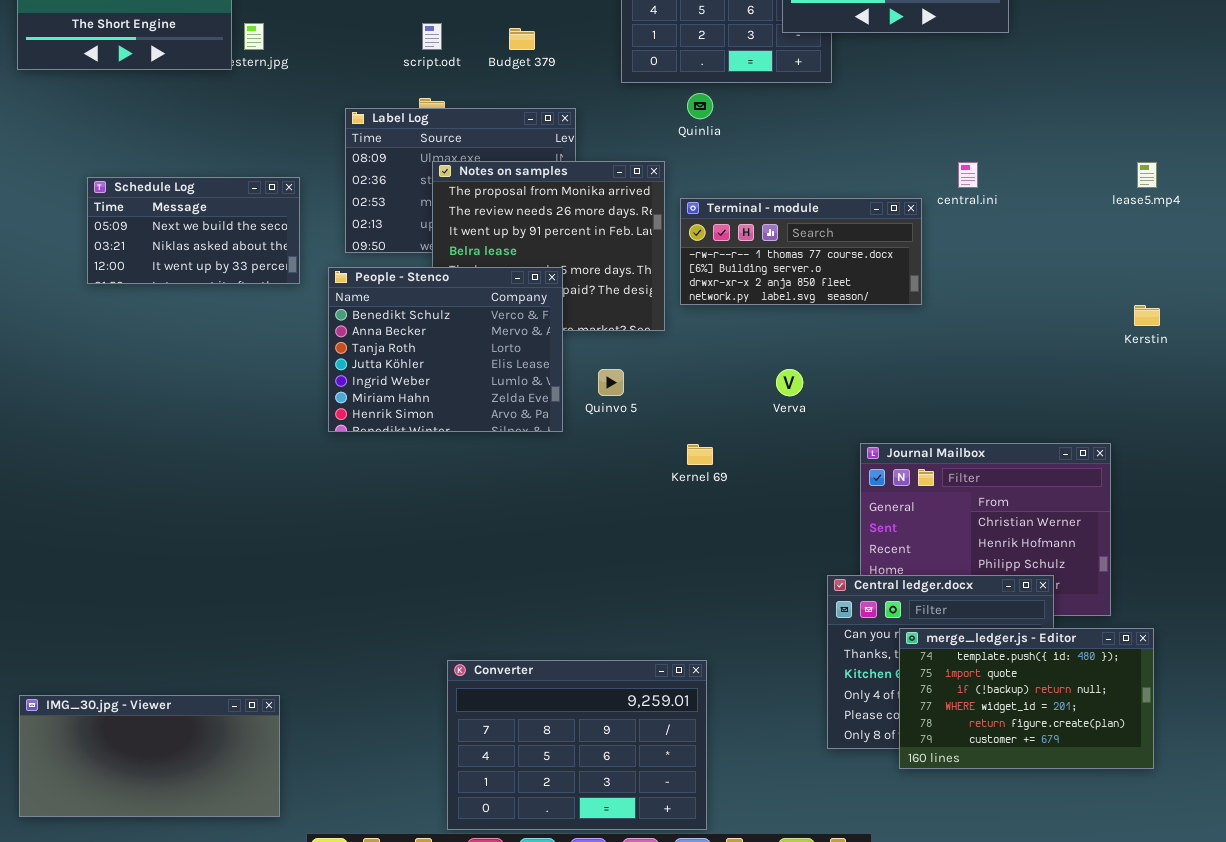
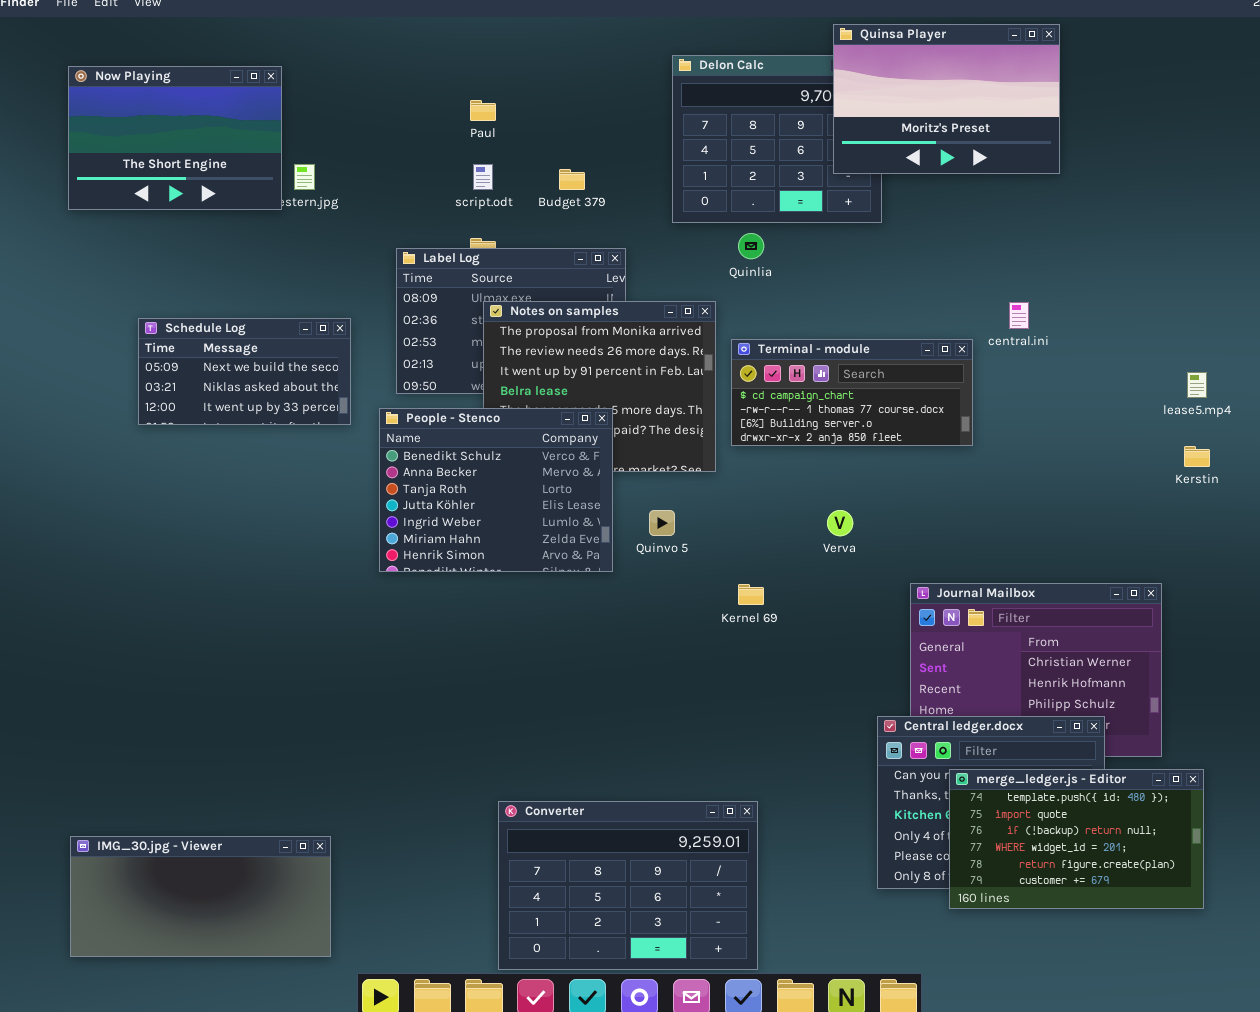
lease5.mp4: [1137,162,1157,188] -> [1187,372,1207,398], moved
Terminal - module: [680,198,922,305] -> [731,339,973,446], scrolled up 1 row

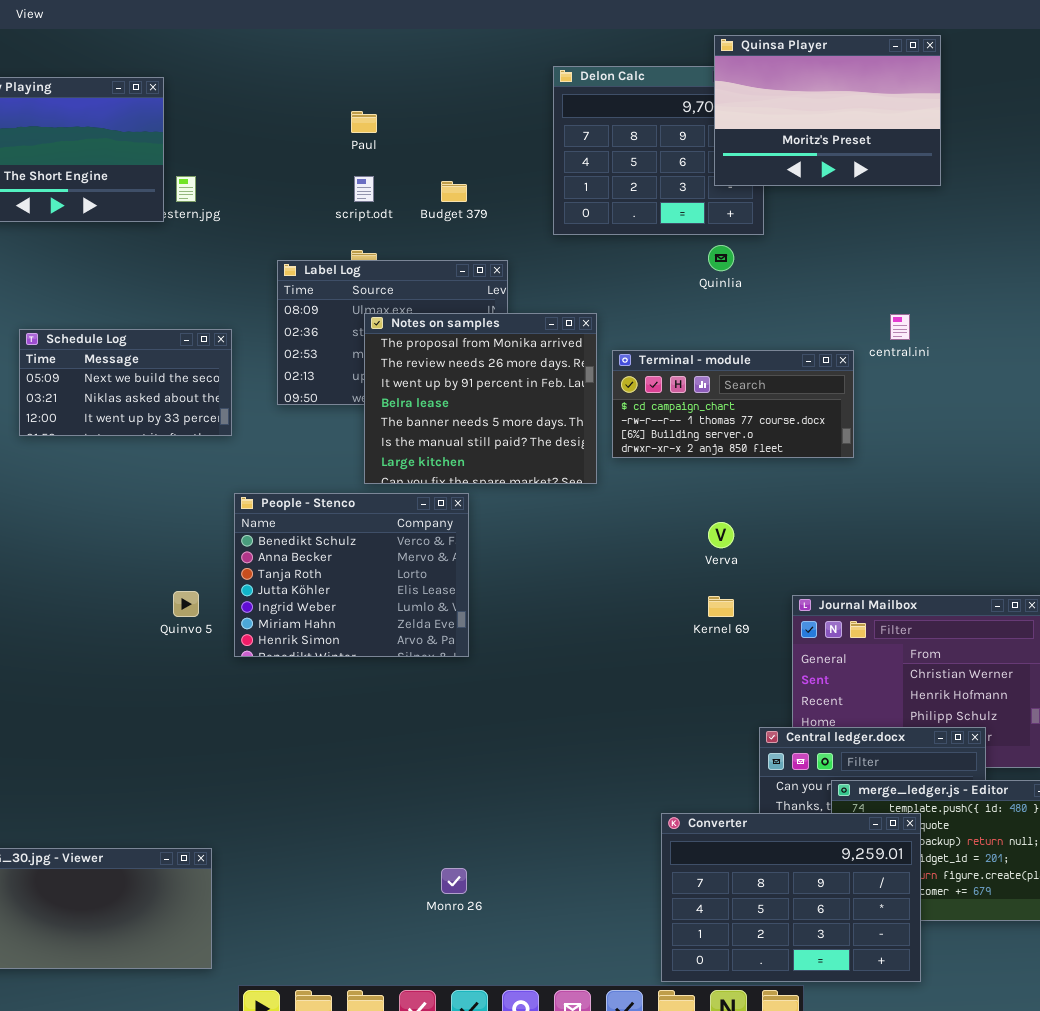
Quinlia: [738,233,764,259] -> [708,245,734,271], moved
People - Stenco: [379,408,613,572] -> [234,493,469,657], moved
Quinvo 5: [649,510,675,536] -> [173,591,199,617], moved
Kernel 69: [738,584,764,605] -> [708,596,734,617], moved
Converter: [498,801,758,970] -> [661,813,921,982], moved

